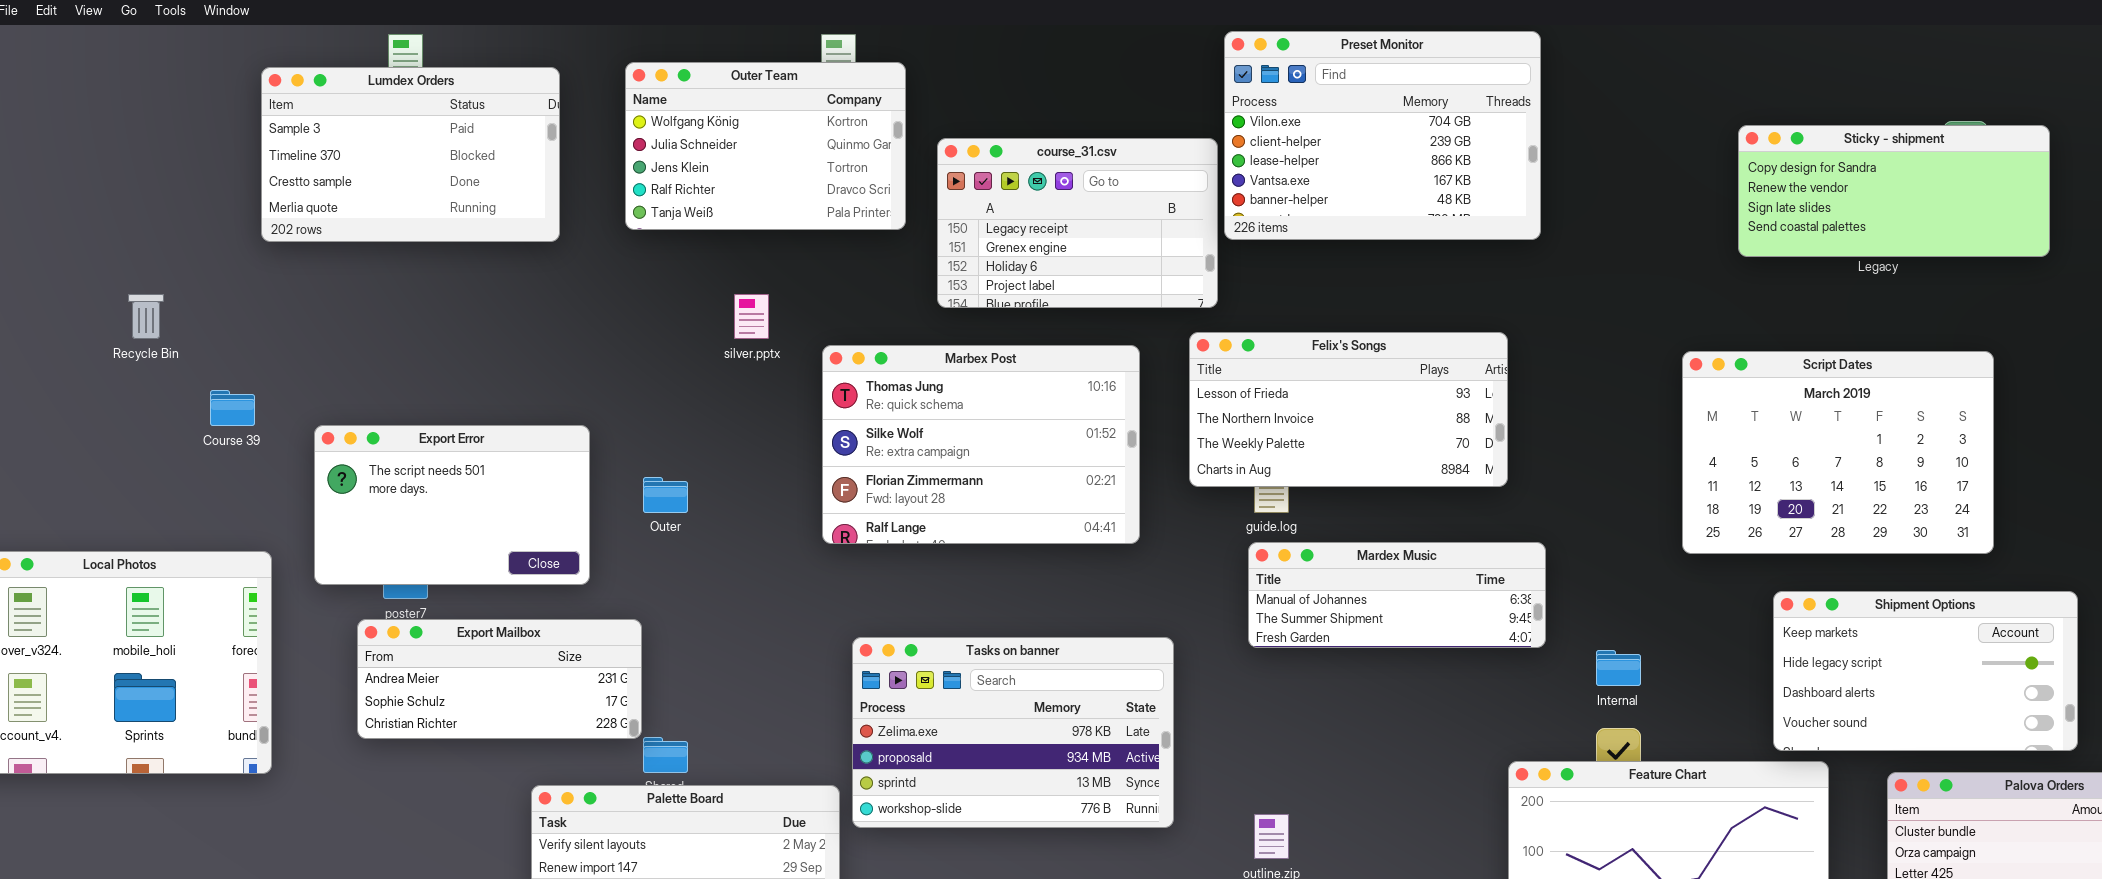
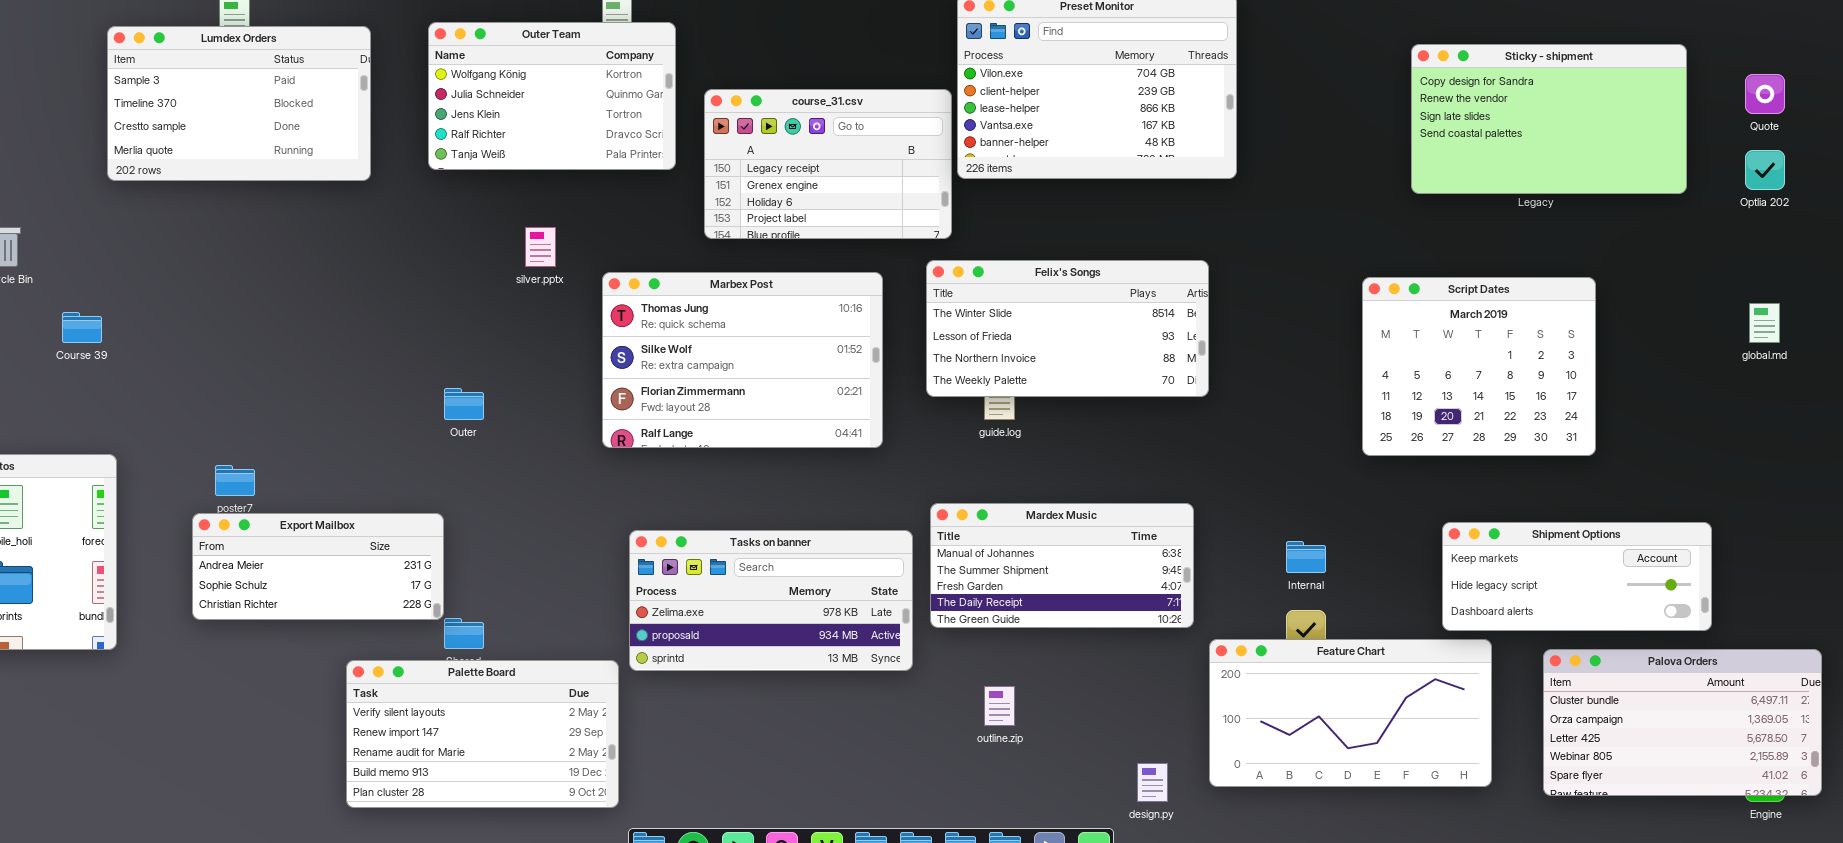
Sticky - shipment: [1738,125,2050,257] -> [1411,44,1687,194], resized
Felix's Songs: [1189,332,1508,487] -> [926,260,1209,397], scrolled up 1 row
Script Dates: [1682,351,1994,554] -> [1362,277,1596,456], resized
Export Error: [314,425,590,585] -> none, closed
Mardex Music: [1248,542,1546,648] -> [930,503,1194,628], moved, resized
Shipment Options: [1773,591,2078,751] -> [1442,522,1712,631], resized
Tasks on banner: [852,637,1174,828] -> [629,530,913,671], resized

